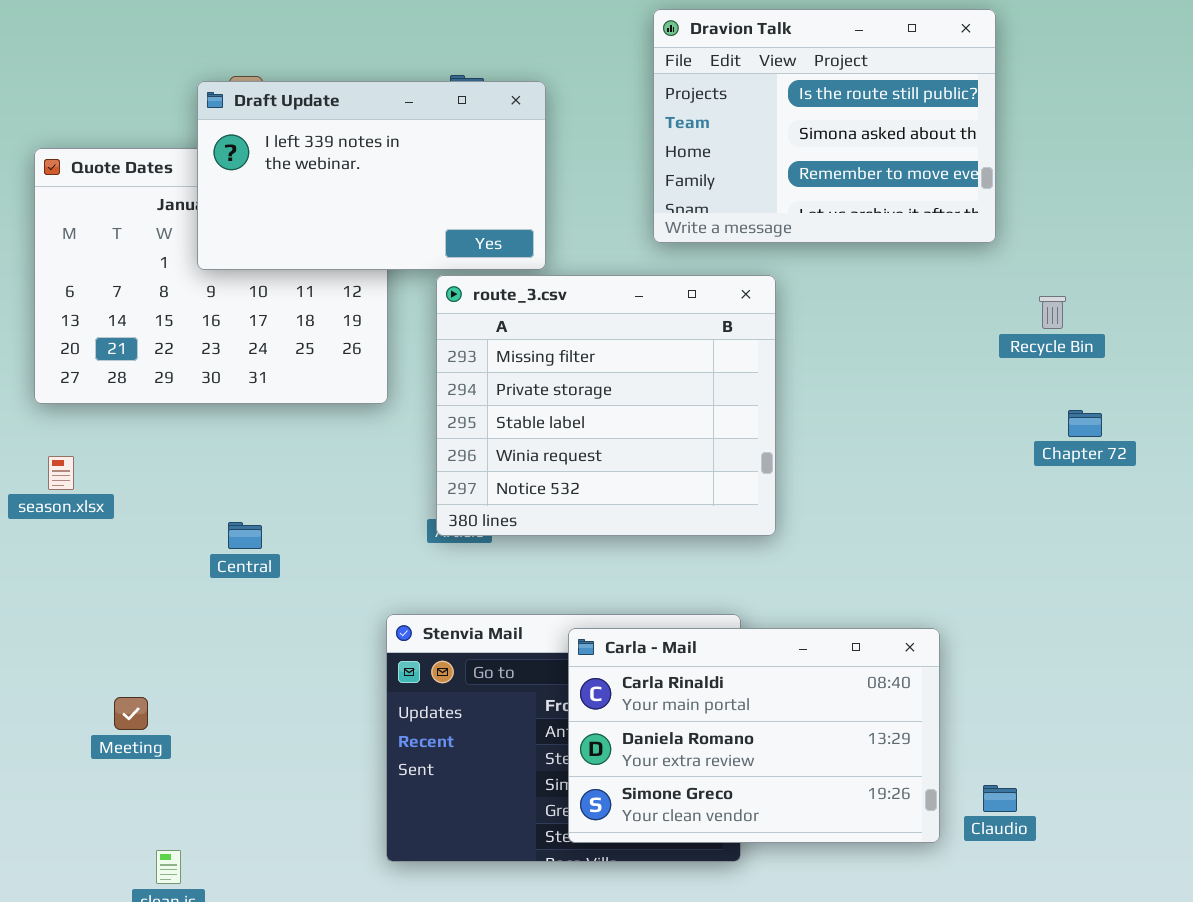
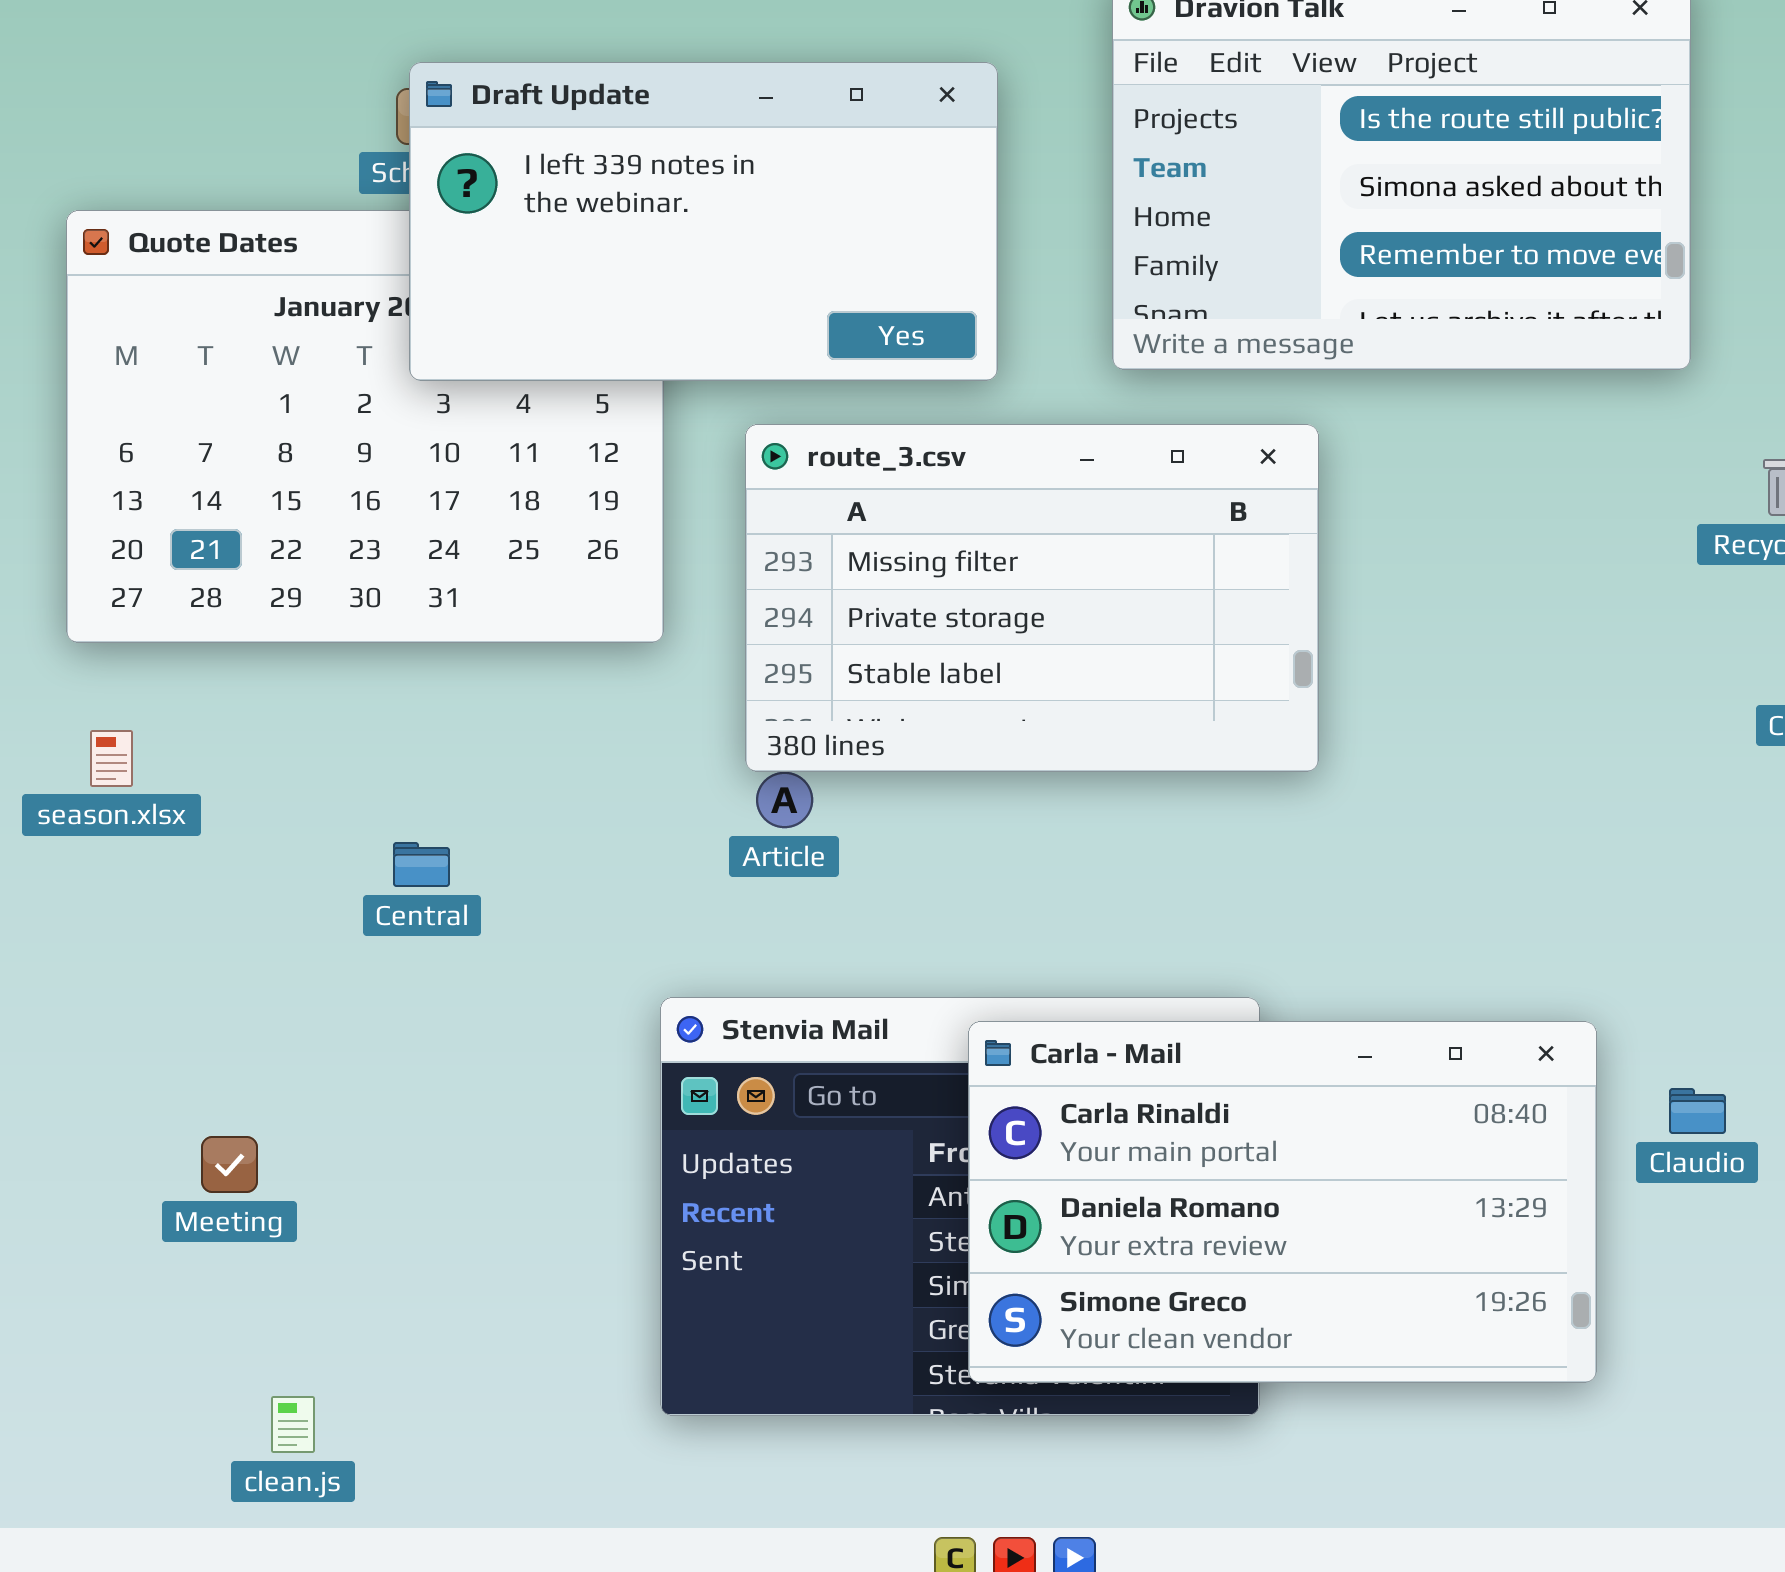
Draft Update: [197,81,546,270] -> [409,62,998,381], moved
route_3.csv: [436,275,776,536] -> [745,424,1319,772], resized
Claudio: [983,785,1017,812] -> [1669,1088,1726,1134], moved

